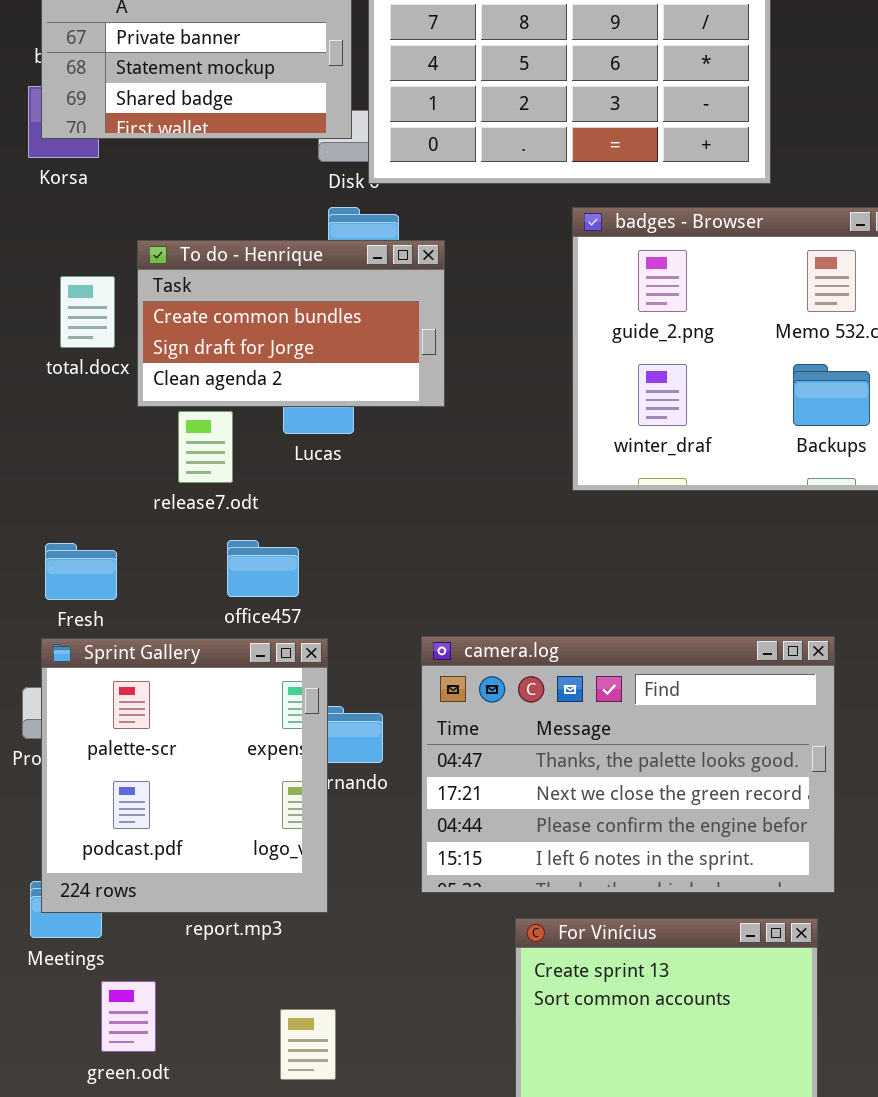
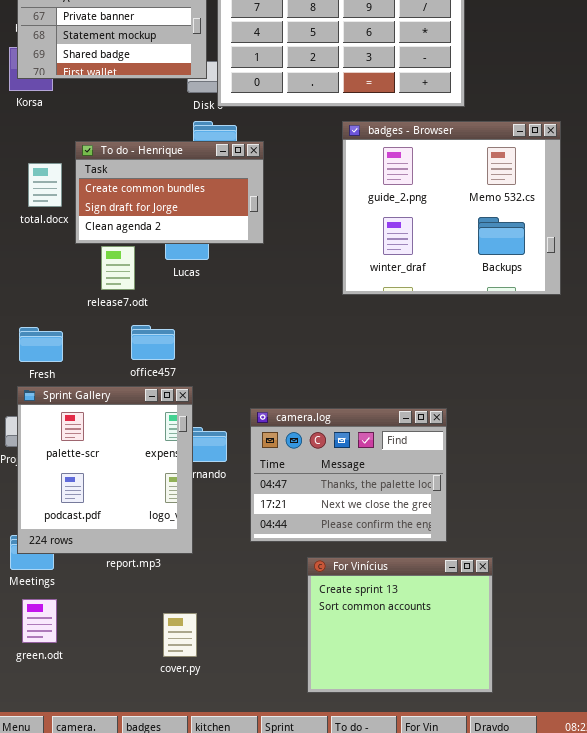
camera.log: [421,636,835,893] -> [250,408,447,542], resized
green.odt: [101,981,156,1052] -> [22,599,57,643], moved

